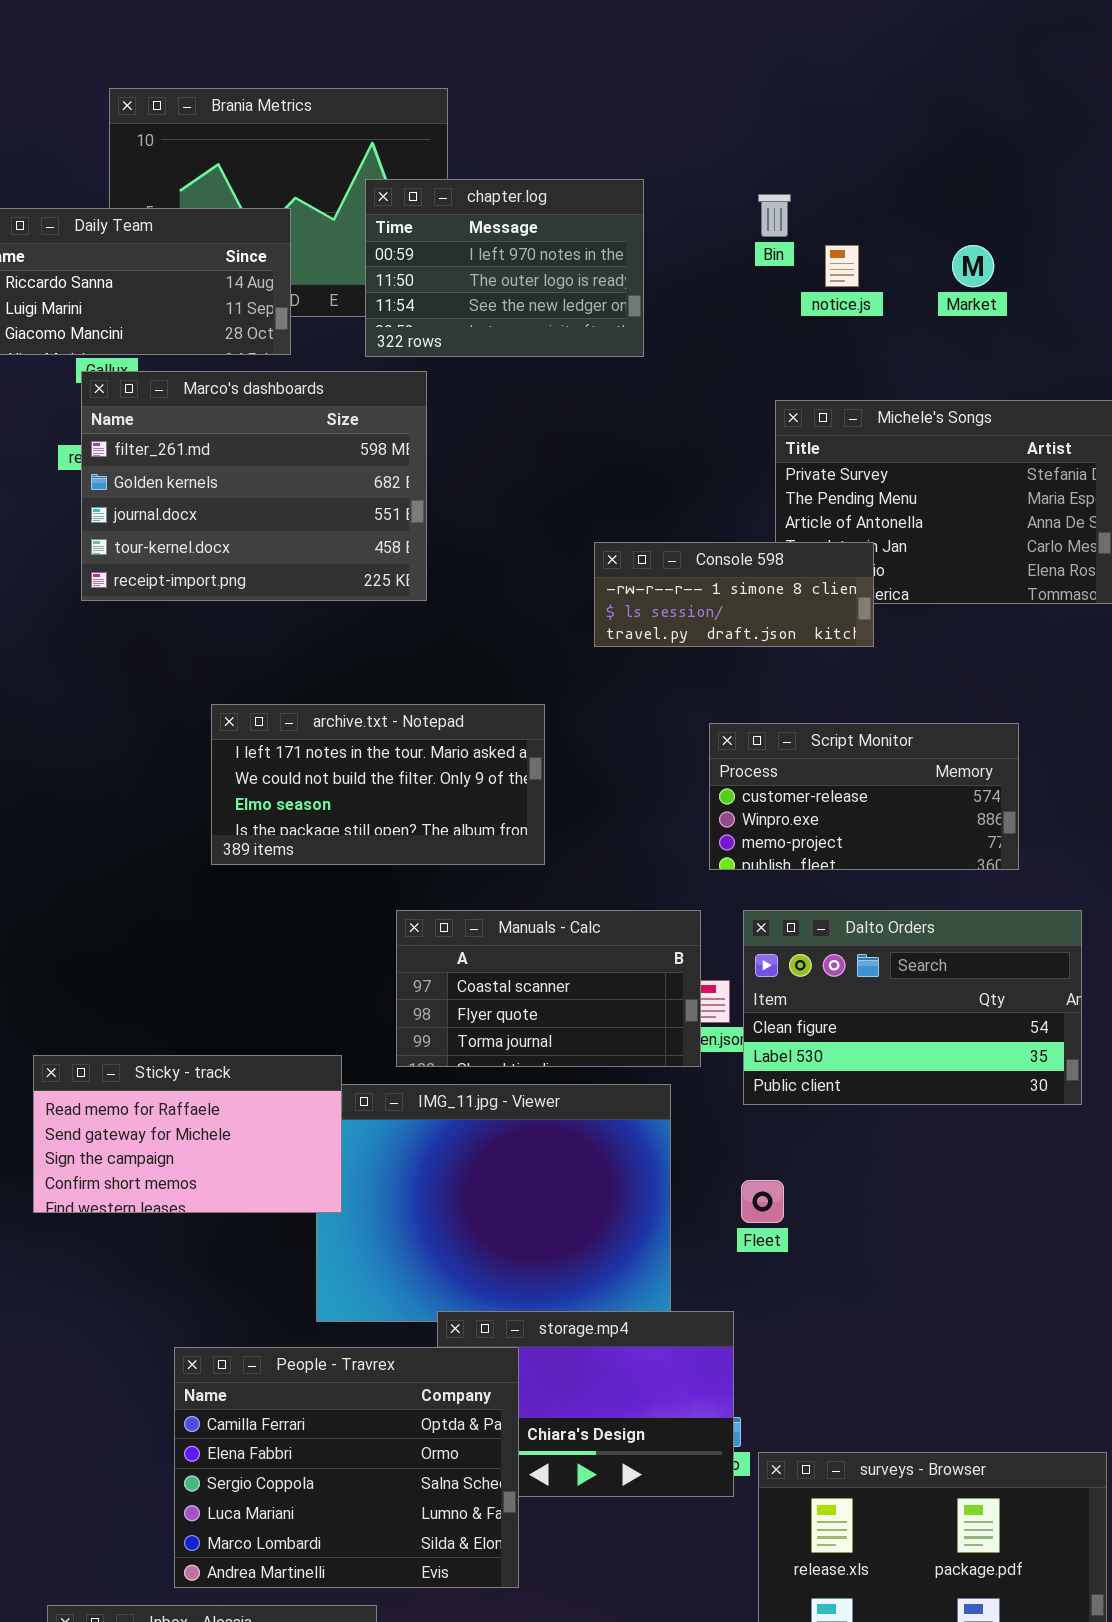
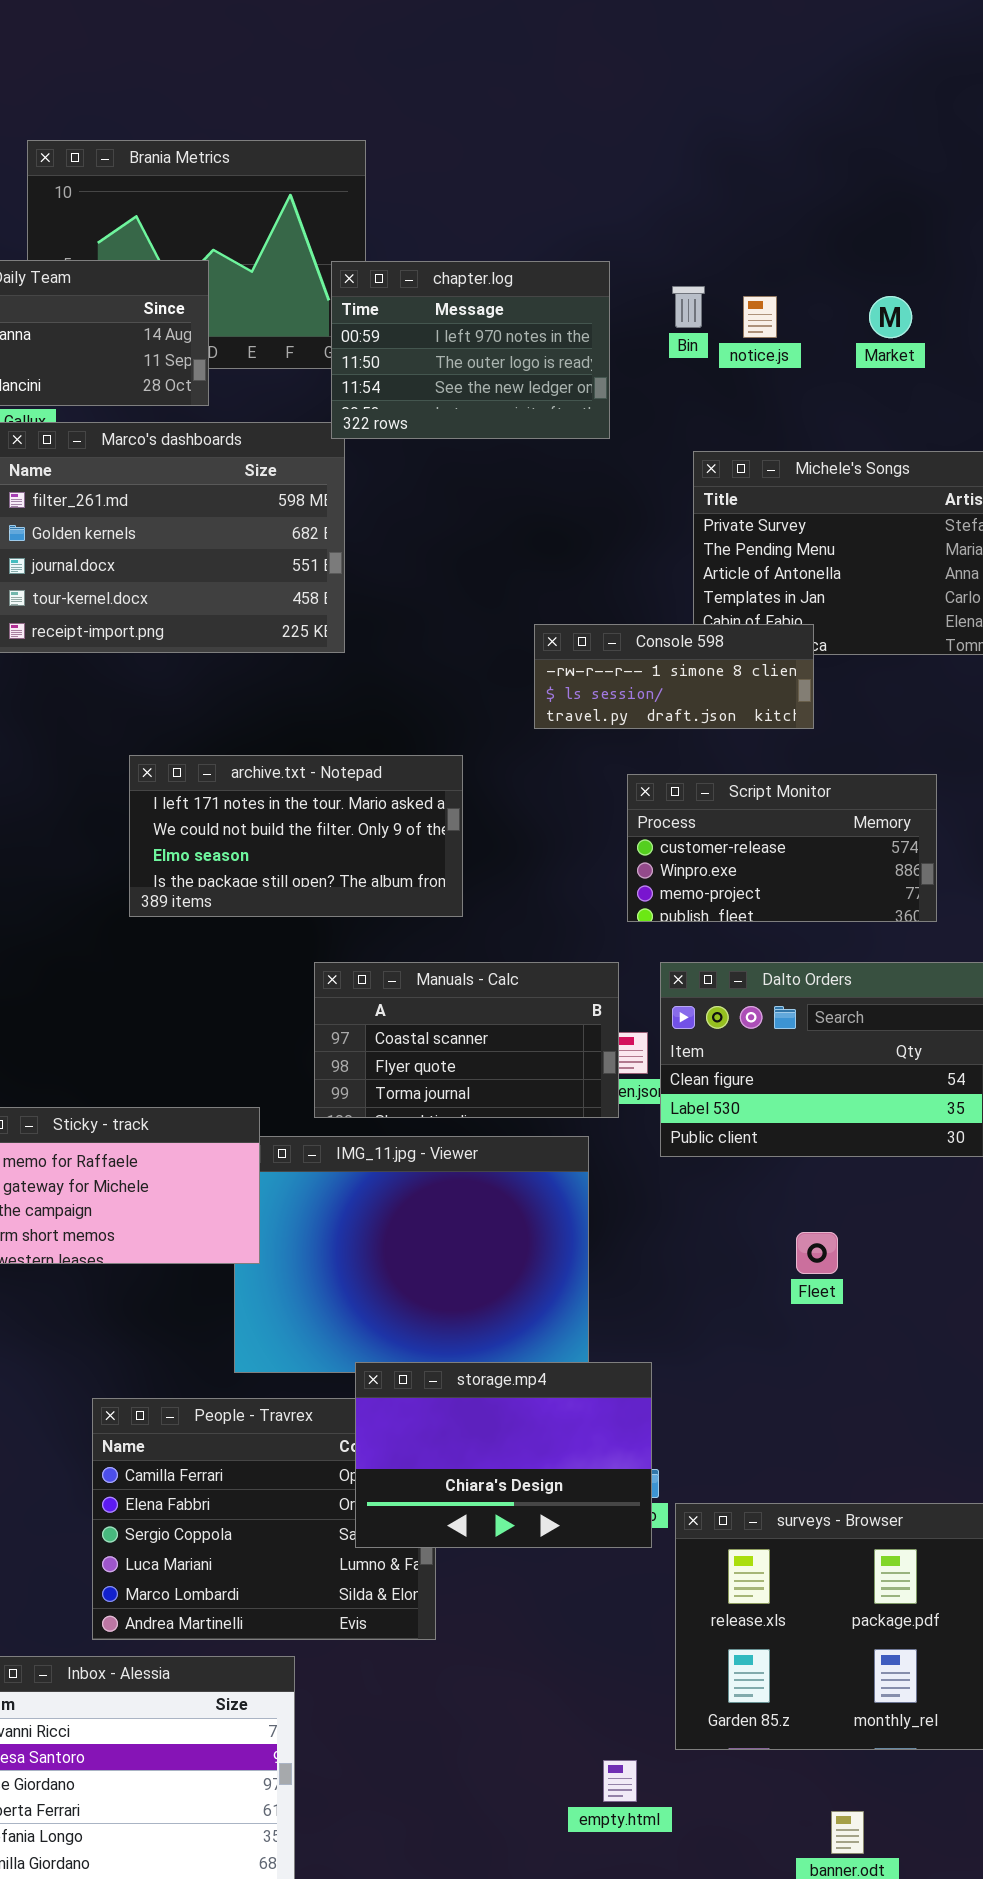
chapter.log: [365,179,644,357] -> [331,261,610,439], moved
Bin: [758,194,791,237] -> [672,286,705,328], moved
Console 598: [594,542,874,647] -> [534,624,814,729], moved
Fleet: [741,1180,784,1223] -> [796,1232,838,1274], moved
storage.mp4: [437,1311,734,1497] -> [355,1362,652,1548], raised

